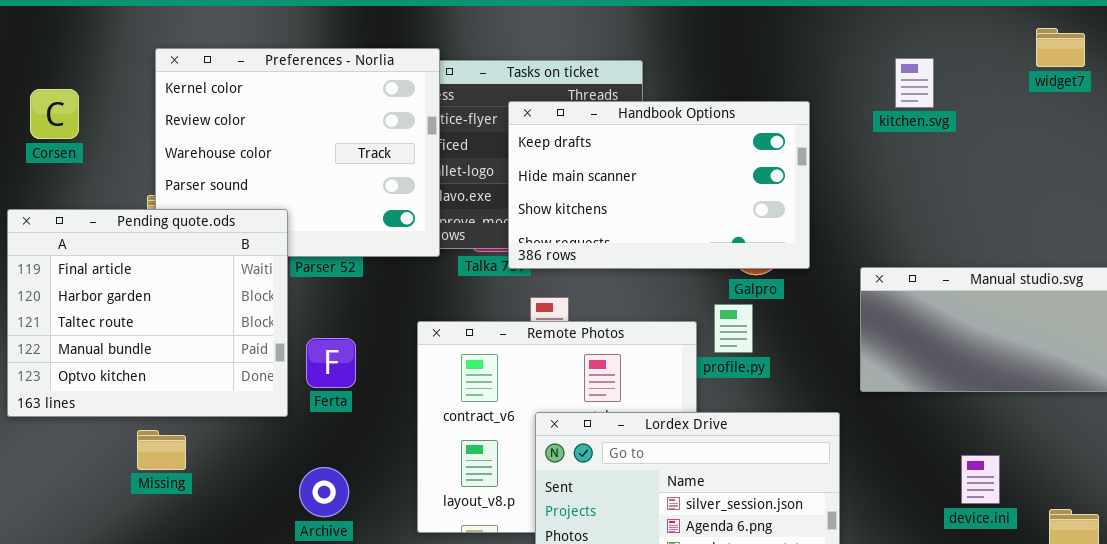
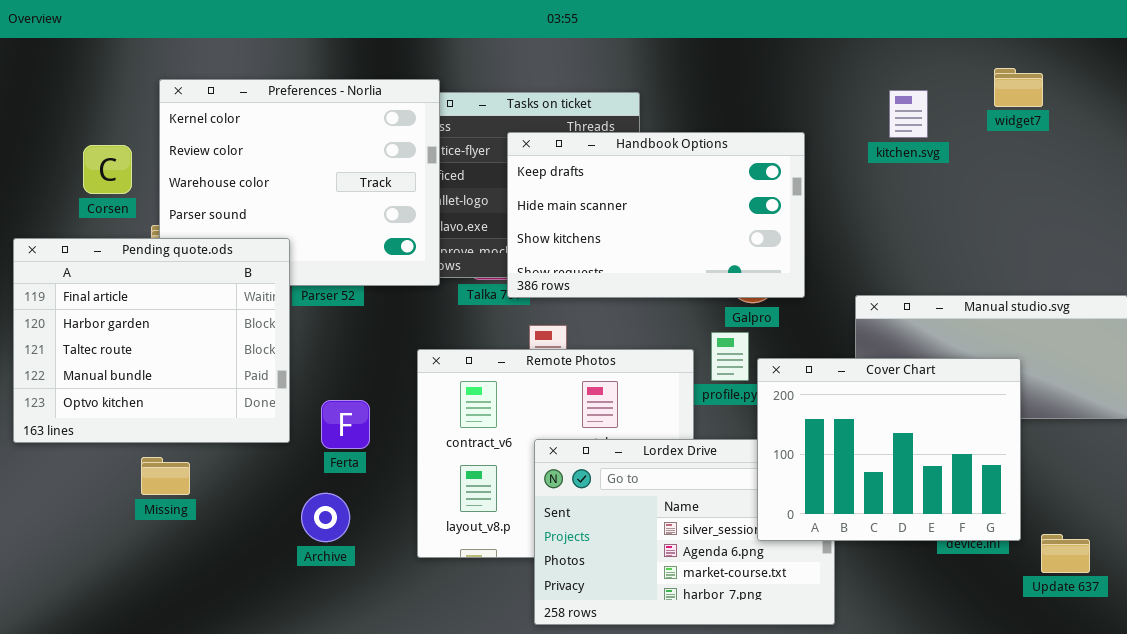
widget7: [1036,28,1085,67] -> [994,68,1043,107], moved
Corsen: [30,89,79,139] -> [83,145,132,194], moved
Cover Chart: none -> [757,358,1021,541], opened
Ferta: [306,338,356,388] -> [321,400,370,449], moved

